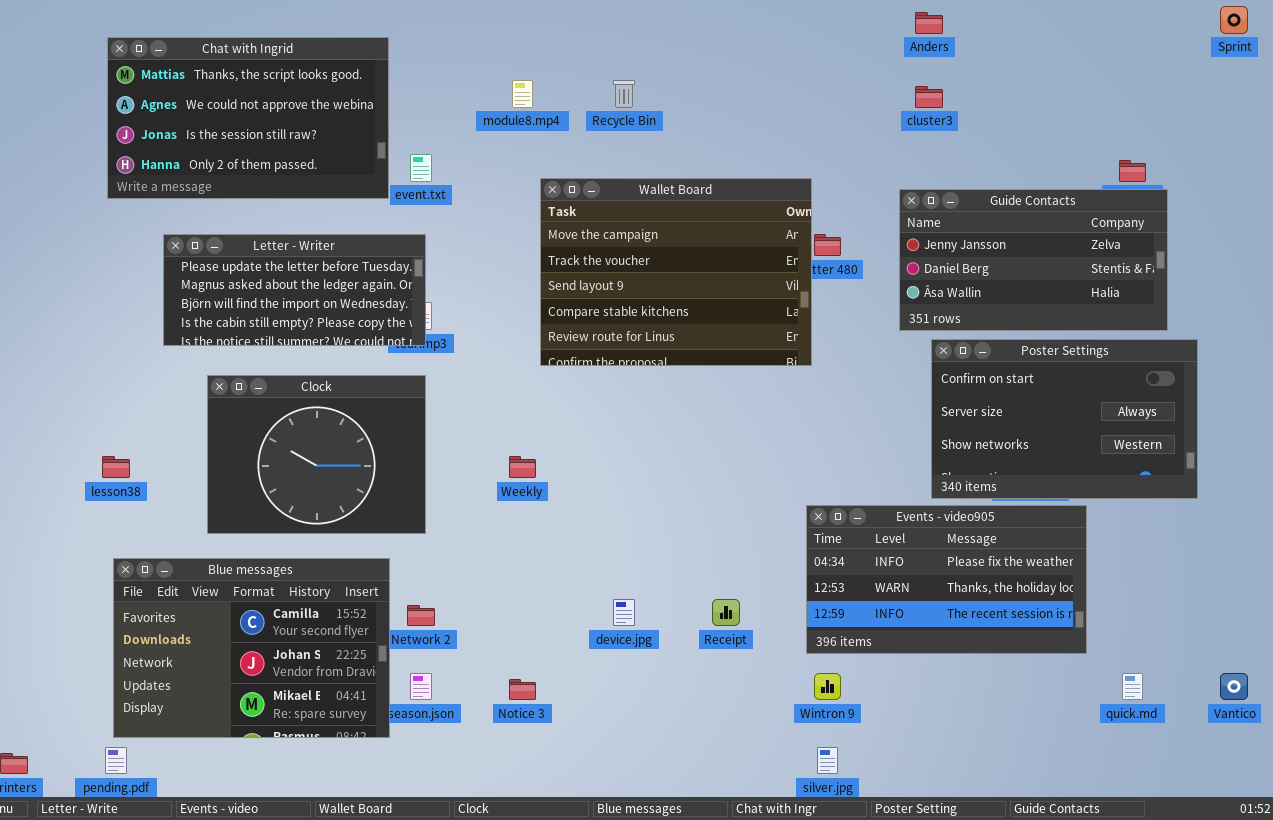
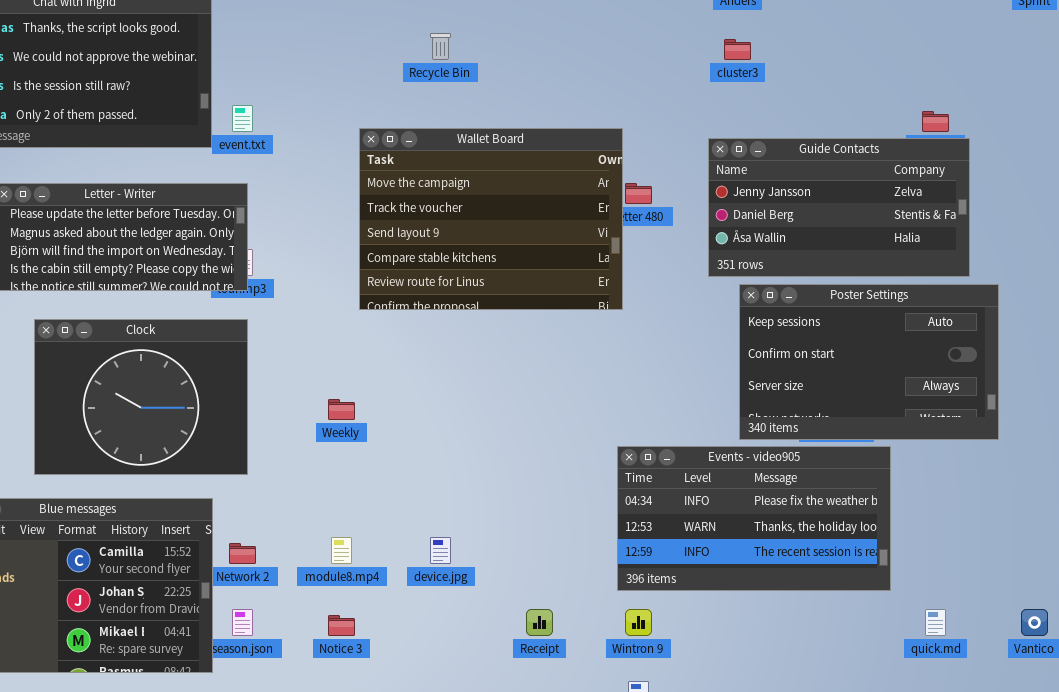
module8.mp4: [512,80,533,108] -> [331,537,352,564], moved
Poster Settings: [931,339,1198,499] -> [739,284,999,440], scrolled up 1 row
Receipt: [712,599,740,626] -> [526,609,553,636], moved

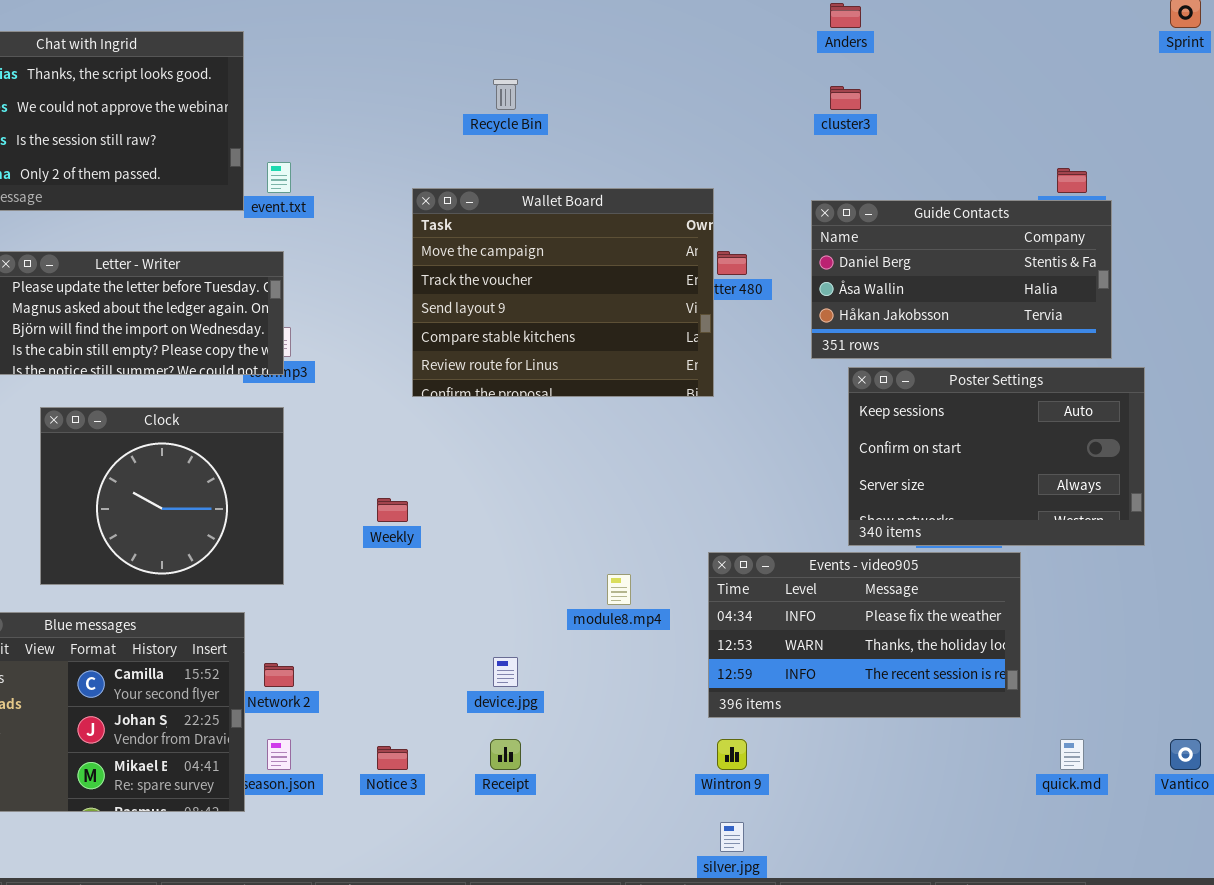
Guide Contacts: [708,138,970,277] -> [811,200,1112,359], scrolled down 1 row
module8.mp4: [331,537,352,564] -> [607,574,631,605], moved
Receipt: [526,609,553,636] -> [490,739,521,770], moved

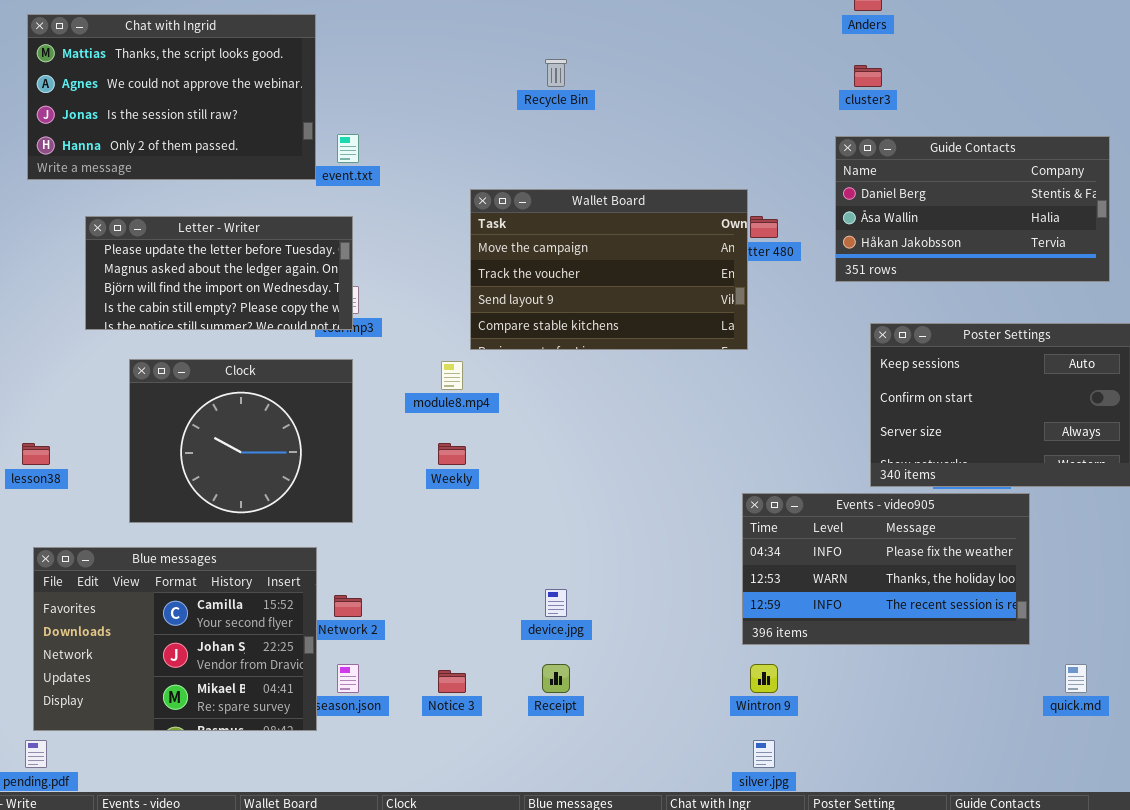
Wallet Board: [412,188,714,397] -> [470,189,748,350], resized
Guide Contacts: [811,200,1112,359] -> [835,136,1110,282], moved
module8.mp4: [607,574,631,605] -> [441,361,463,390], moved

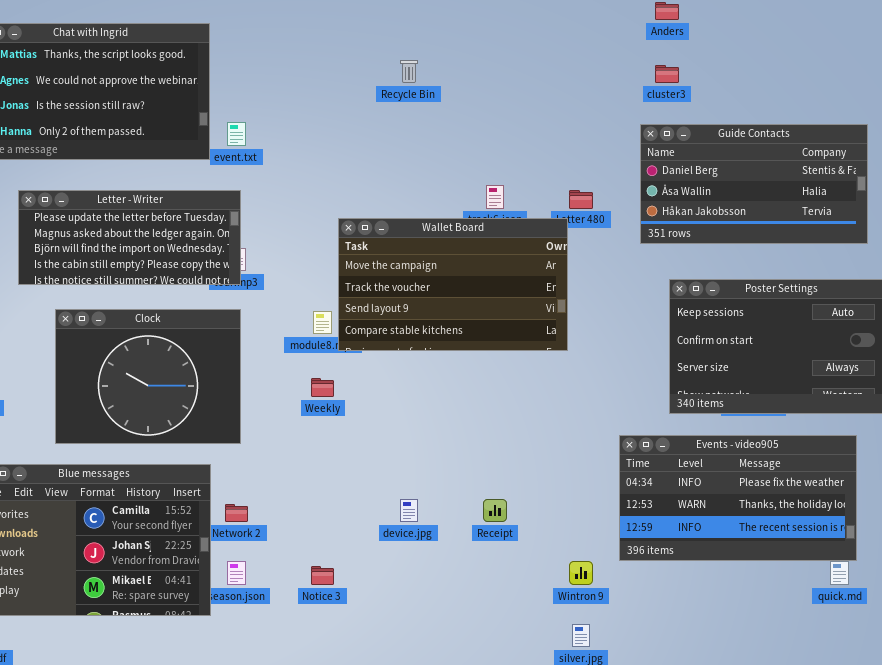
Wallet Board: [470,189,748,350] -> [338,218,568,351], moved
Events - video905: [742,493,1030,645] -> [619,435,857,561], moved
Receipt: [542,664,570,693] -> [483,499,507,522], moved

